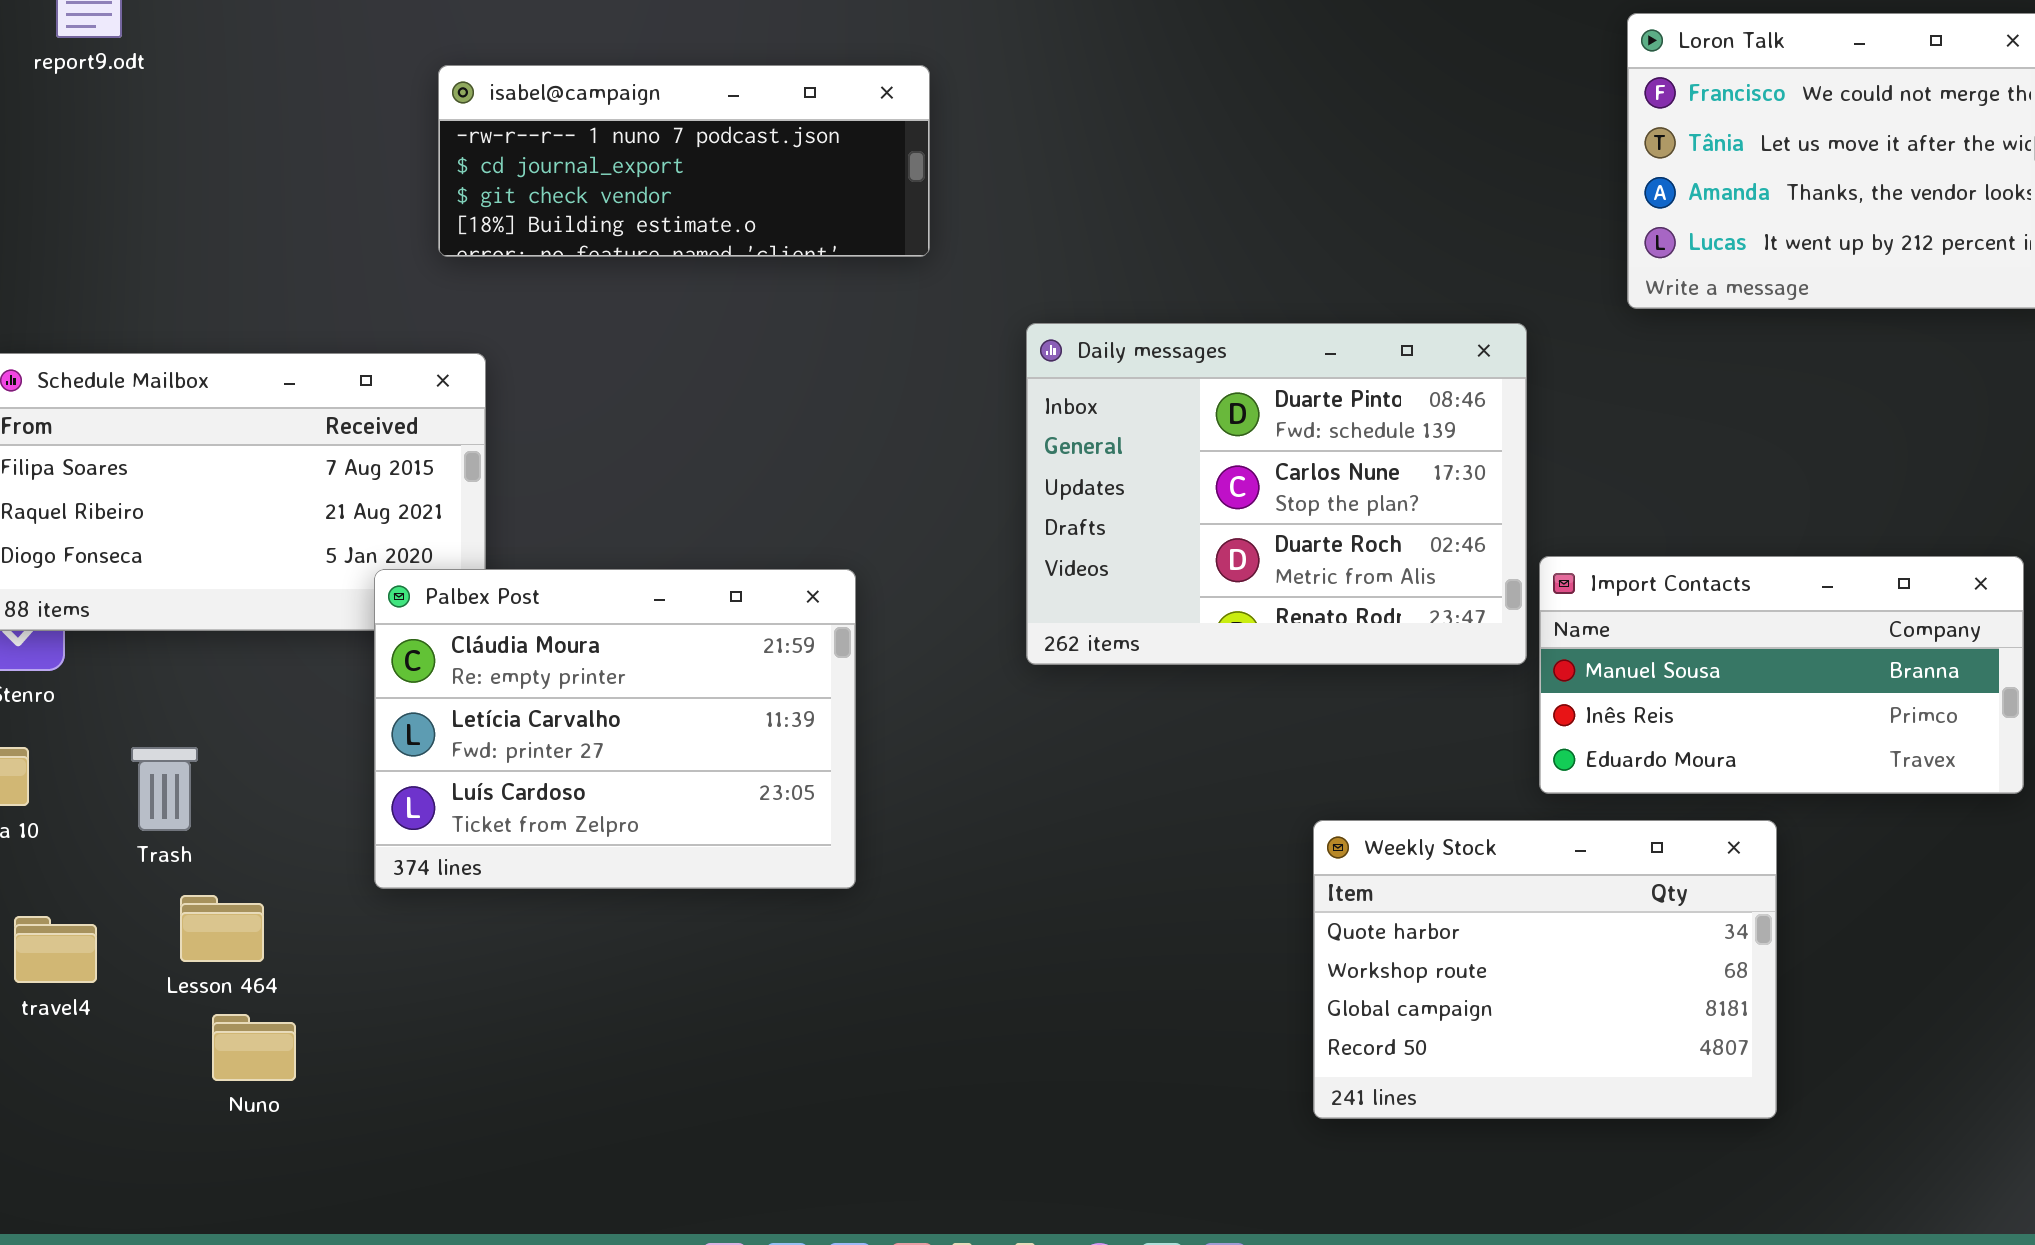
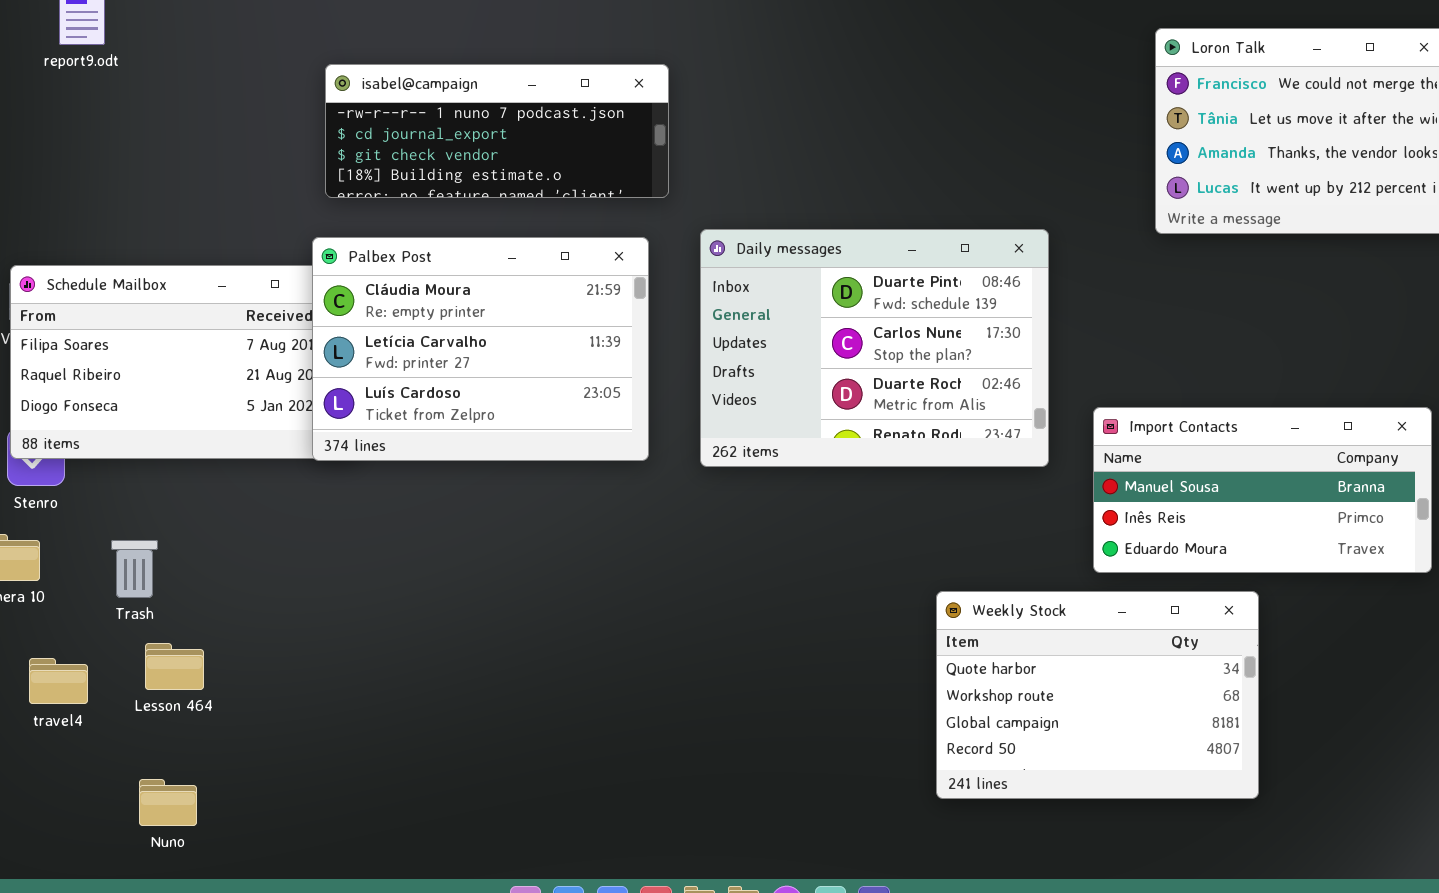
Daily messages: [1026,323,1527,665] -> [700,229,1049,467], moved
Palbex Post: [374,569,856,889] -> [312,237,649,461], moved
Nuno: [212,1014,296,1081] -> [139,779,197,826], moved

